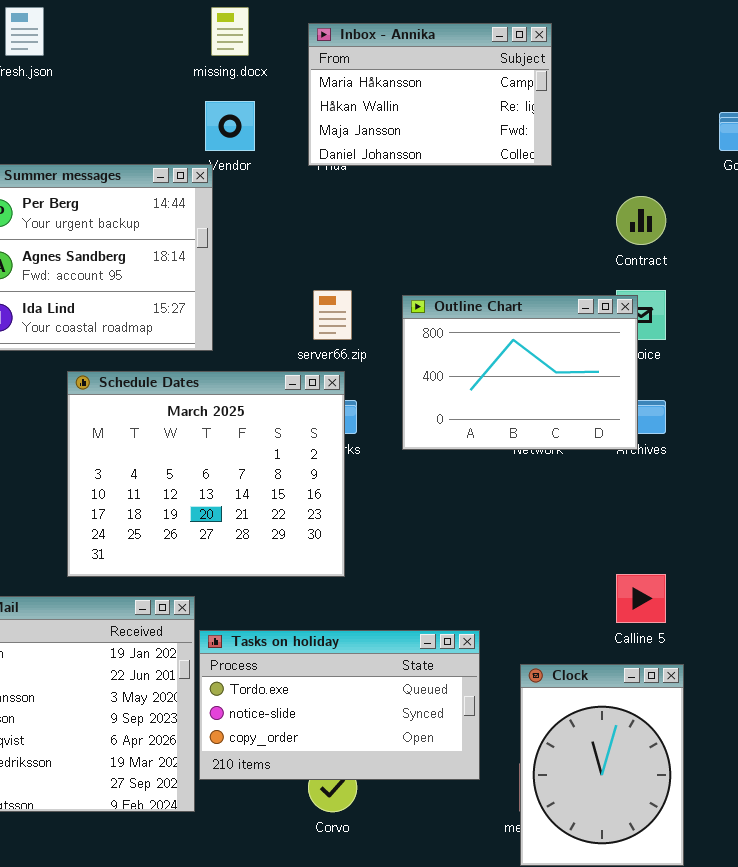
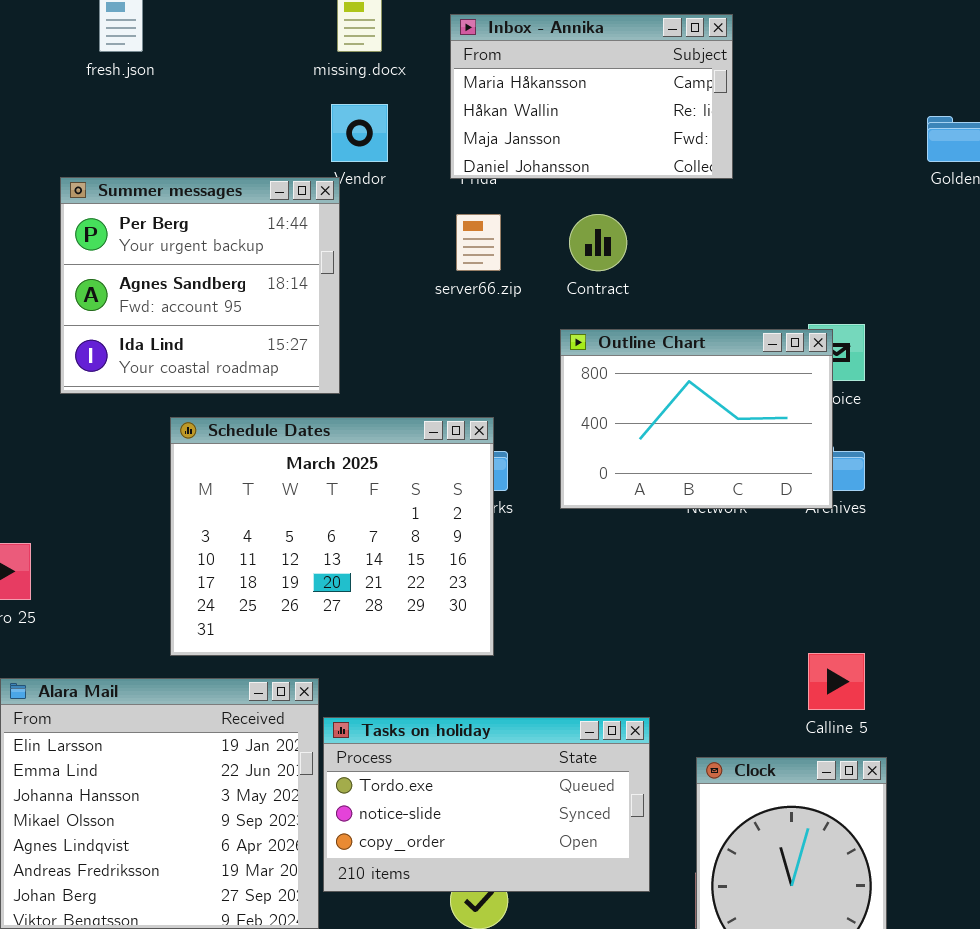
Contract: [616,196,666,245] -> [569,214,627,271], moved
server66.zip: [313,290,352,340] -> [456,214,501,271], moved

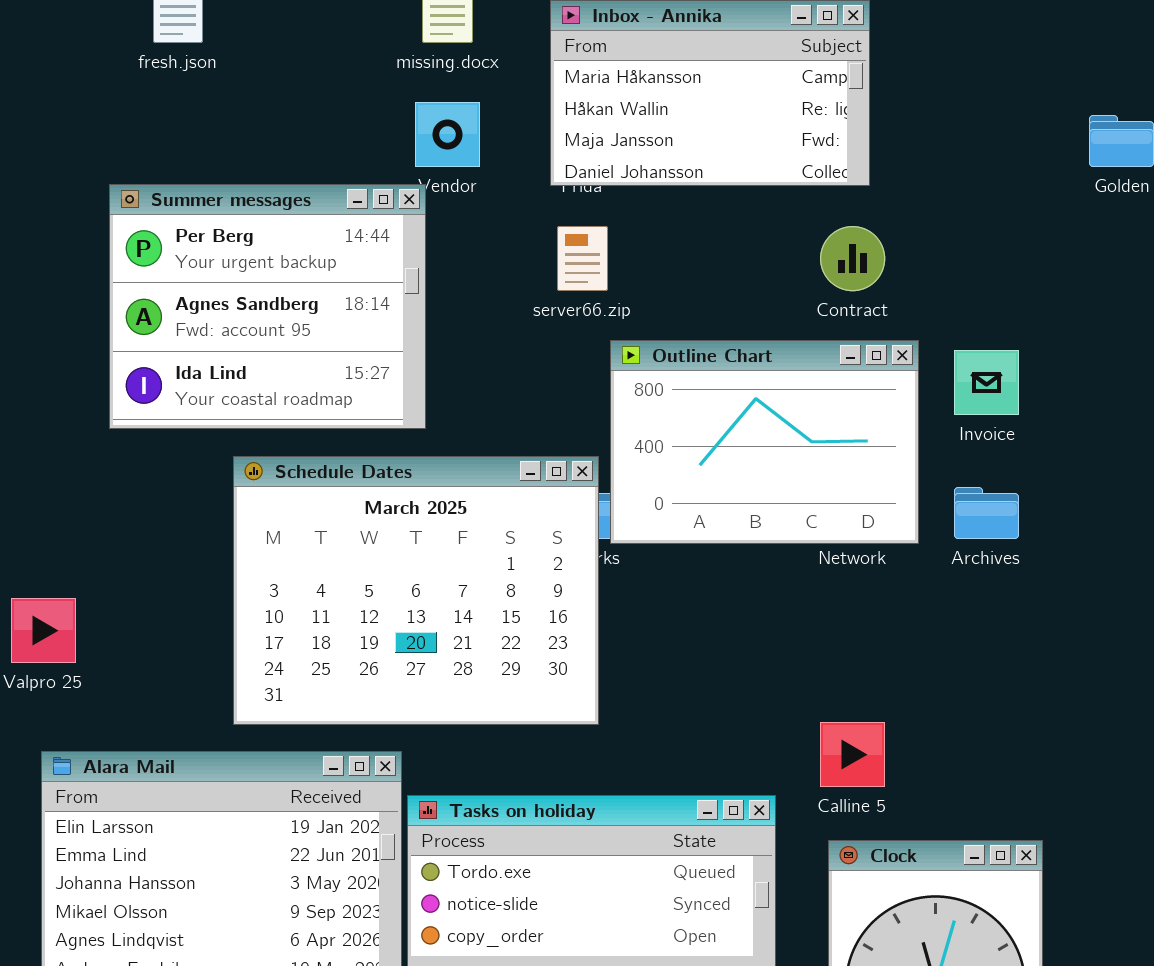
Contract: [569,214,627,271] -> [820,226,885,291], moved
Outline Chart: [560,329,833,509] -> [610,340,919,544], moved
Calline 5: [808,653,865,710] -> [820,722,885,787], moved

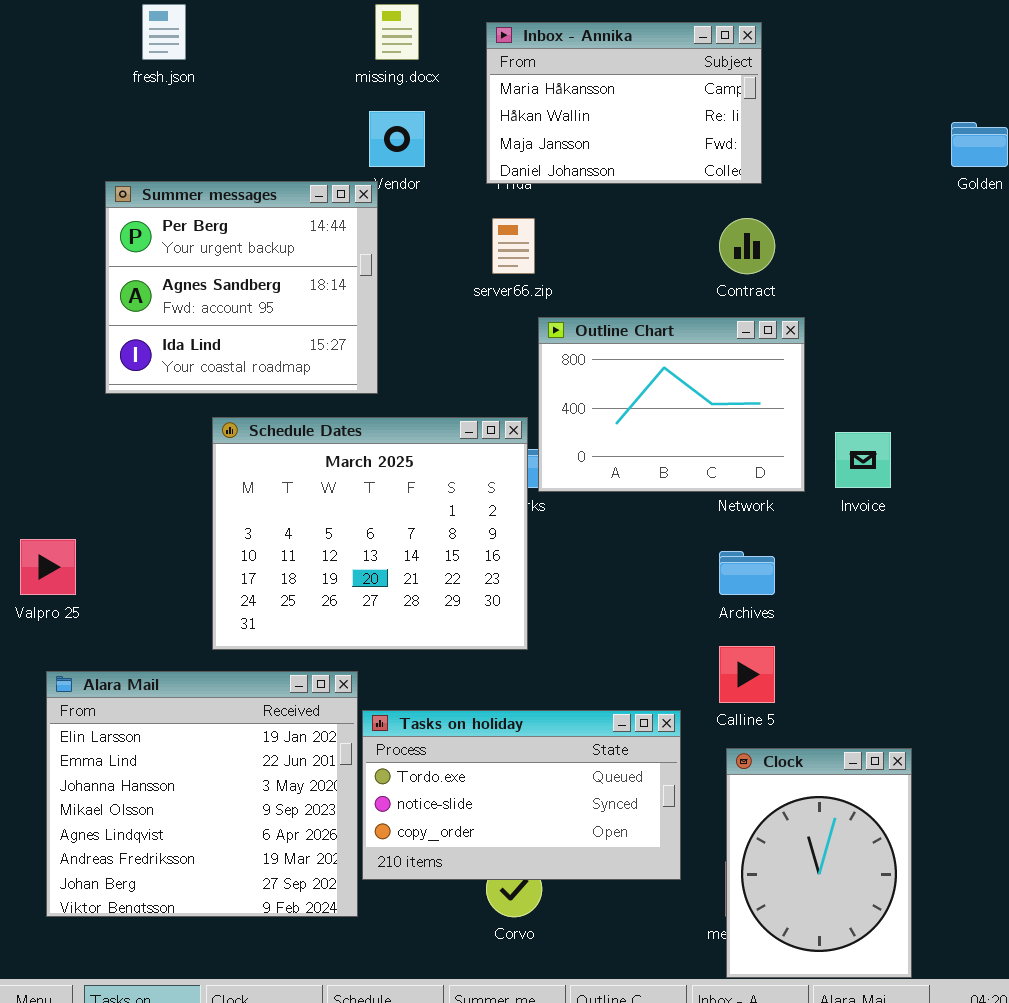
Invoice: [954,350,1019,415] -> [835,432,891,488], moved
Archives: [954,487,1019,539] -> [719,551,775,595], moved

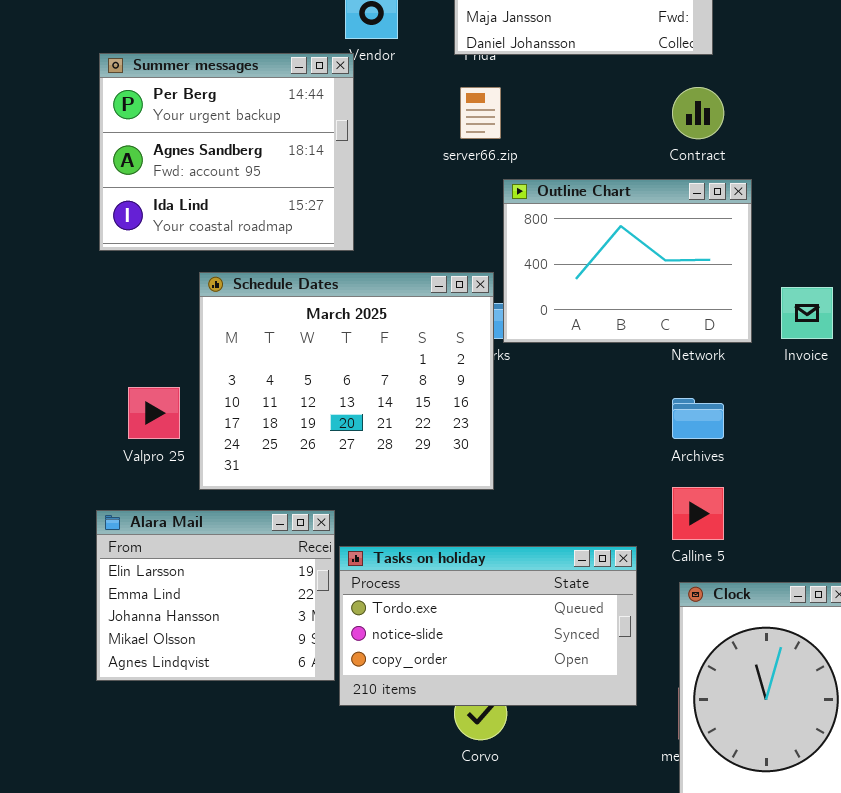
Valpro 25: [20,539,76,595] -> [128,387,180,439], moved
Alara Mail: [46,671,358,917] -> [96,510,335,681], resized

